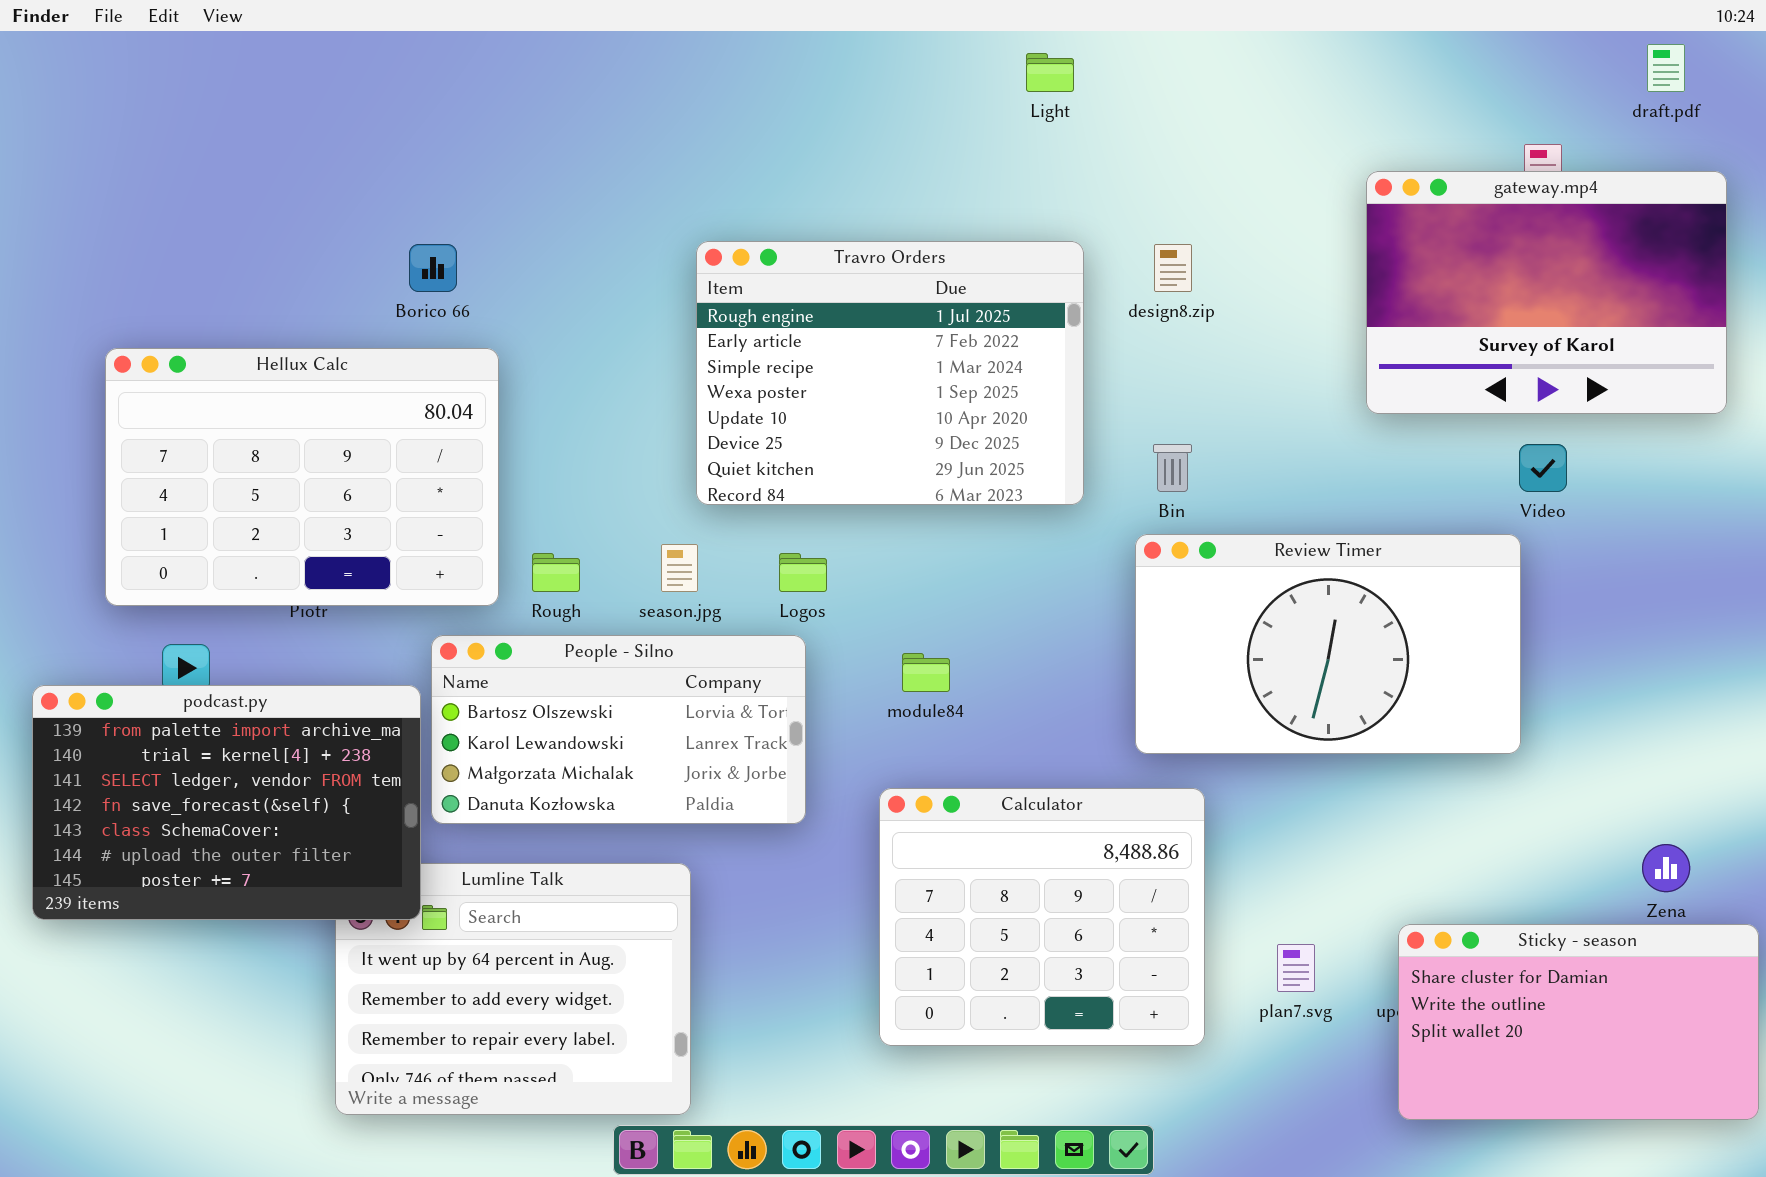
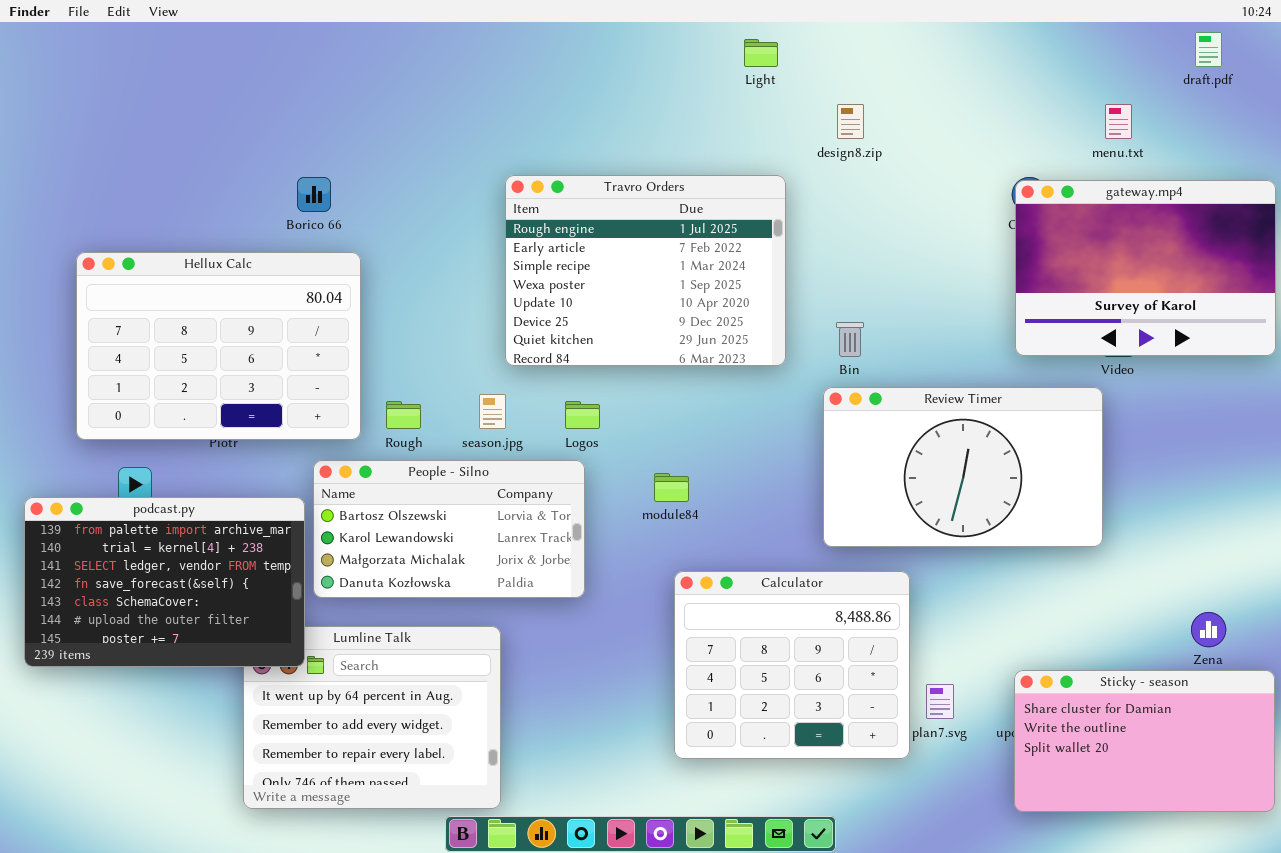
gateway.mp4: [1366,171,1727,414] -> [1015,180,1276,356], moved
design8.zip: [1154,244,1192,292] -> [837,104,864,139], moved
Calculator: [879,788,1205,1046] -> [674,571,910,759], moved

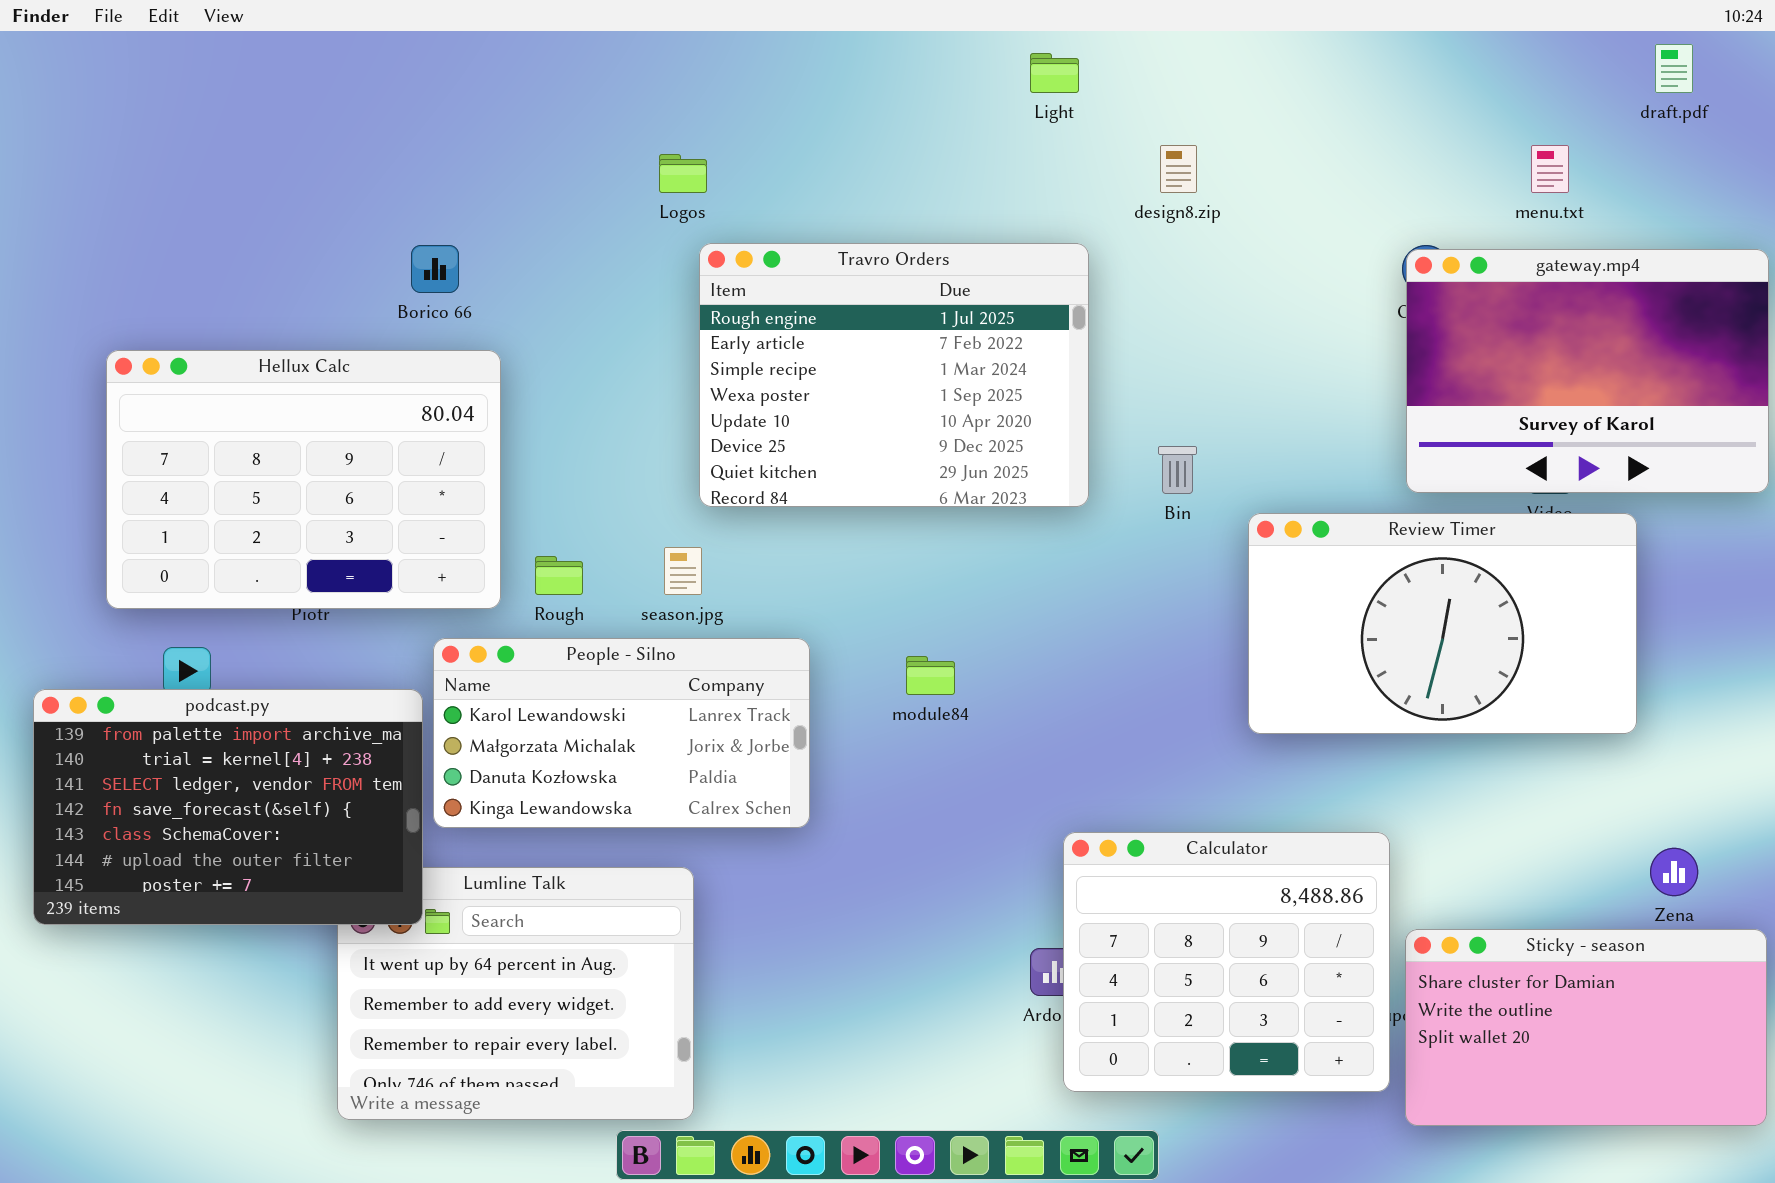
Review Timer: [823,387,1103,547] -> [1248,513,1637,734], moved
Logos: [565,401,600,429] -> [659,154,707,193], moved
People - Silno: [313,460,585,598] -> [433,638,810,828], scrolled down 1 row
Calculator: [674,571,910,759] -> [1063,832,1390,1092], moved

